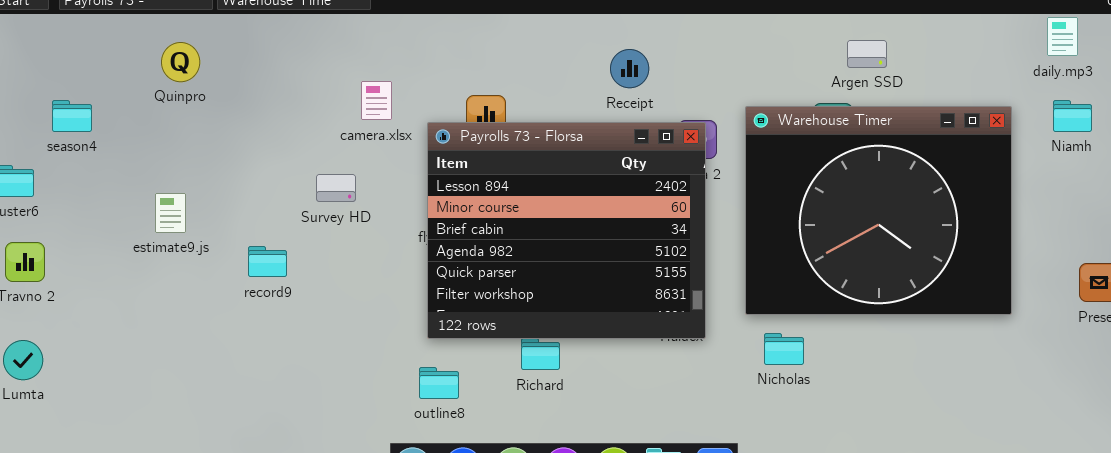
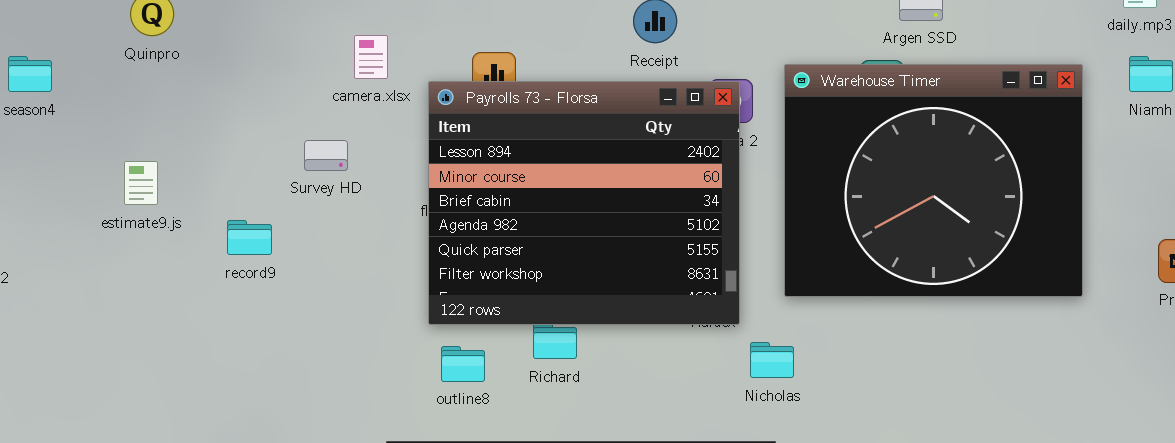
Nicholas: [764,333,804,365] -> [750,342,794,378], moved
outline8: [419,367,459,399] -> [441,346,485,382], moved

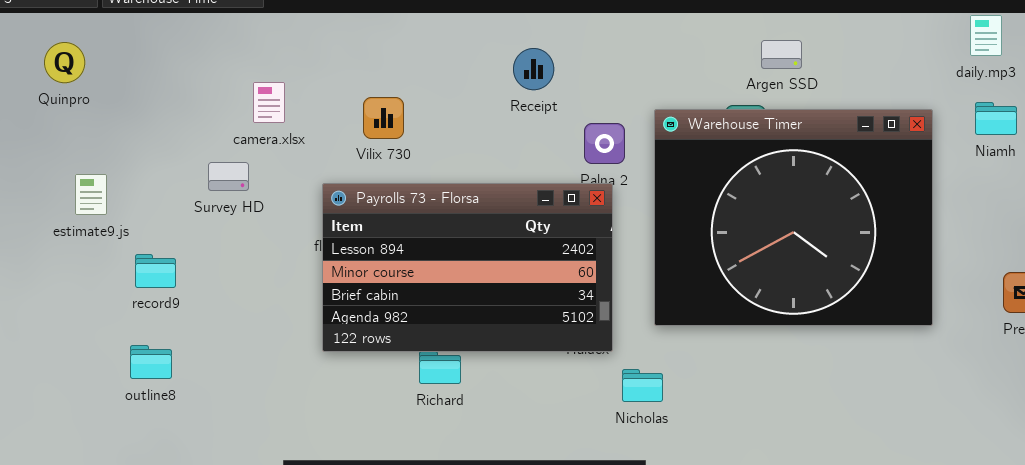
Payrolls 73 - Florsa: [428,81,740,325] -> [322,183,613,352], resized
Survey HD: [304,140,348,171] -> [208,162,249,191], moved
estimate9.js: [124,161,158,205] -> [75,174,107,215], moved
outline8: [441,346,485,382] -> [130,345,172,379], moved

